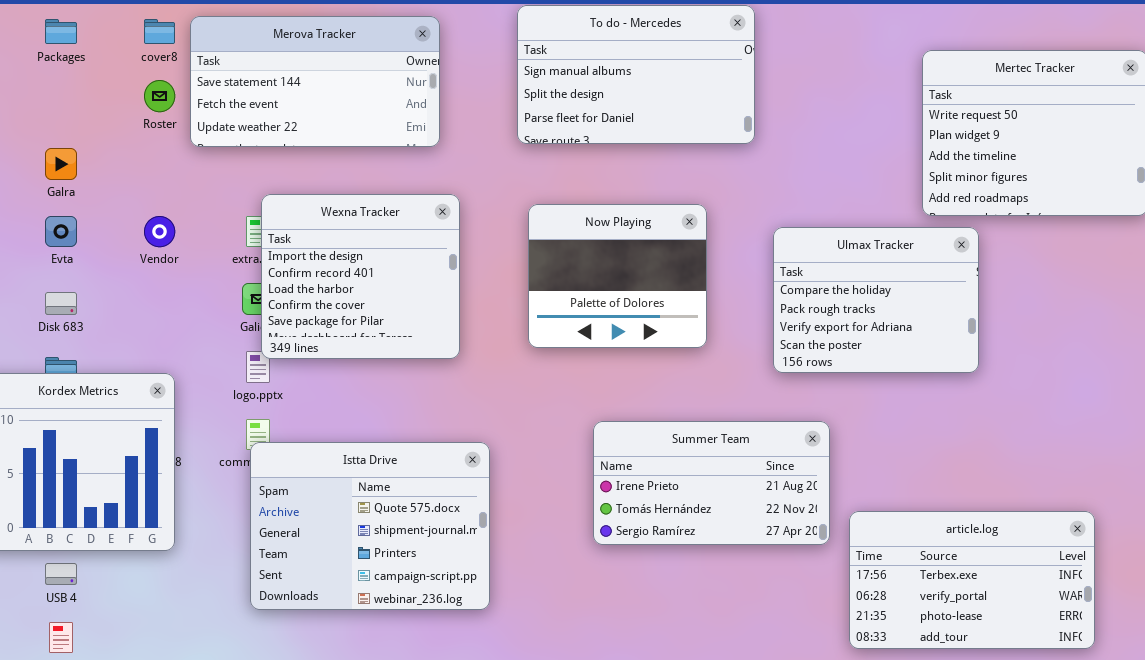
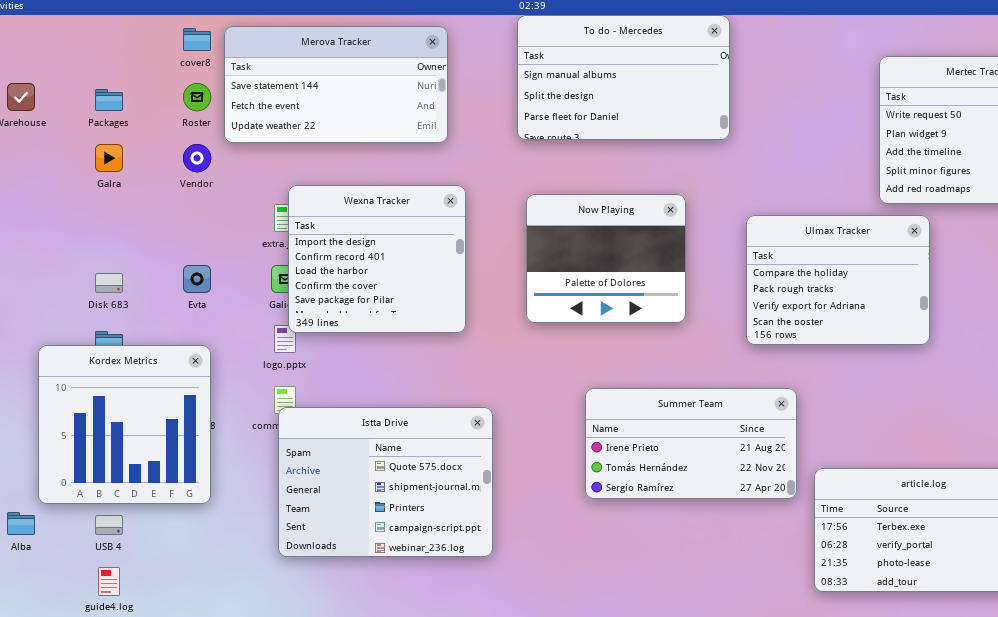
Packages: [45,19,77,44] -> [95,89,123,111], moved
Evta: [45,216,77,247] -> [183,265,211,293], moved
Vendor: [144,216,175,247] -> [183,144,211,172], moved

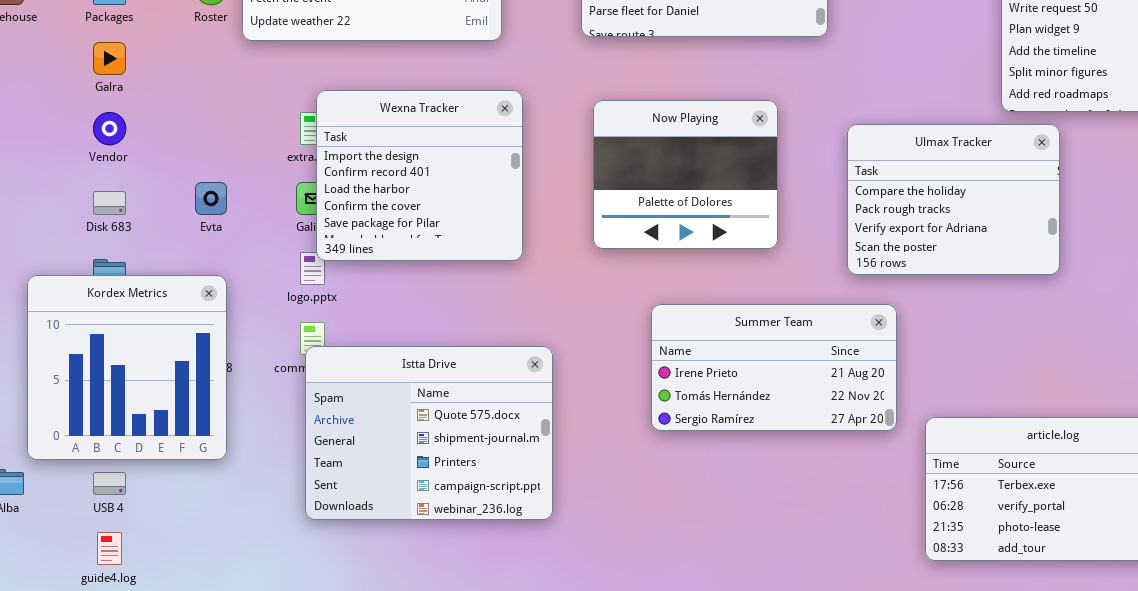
Vendor: [183,144,211,172] -> [93,112,126,145], moved
Summer Team: [585,388,797,499] -> [651,304,897,431], moved

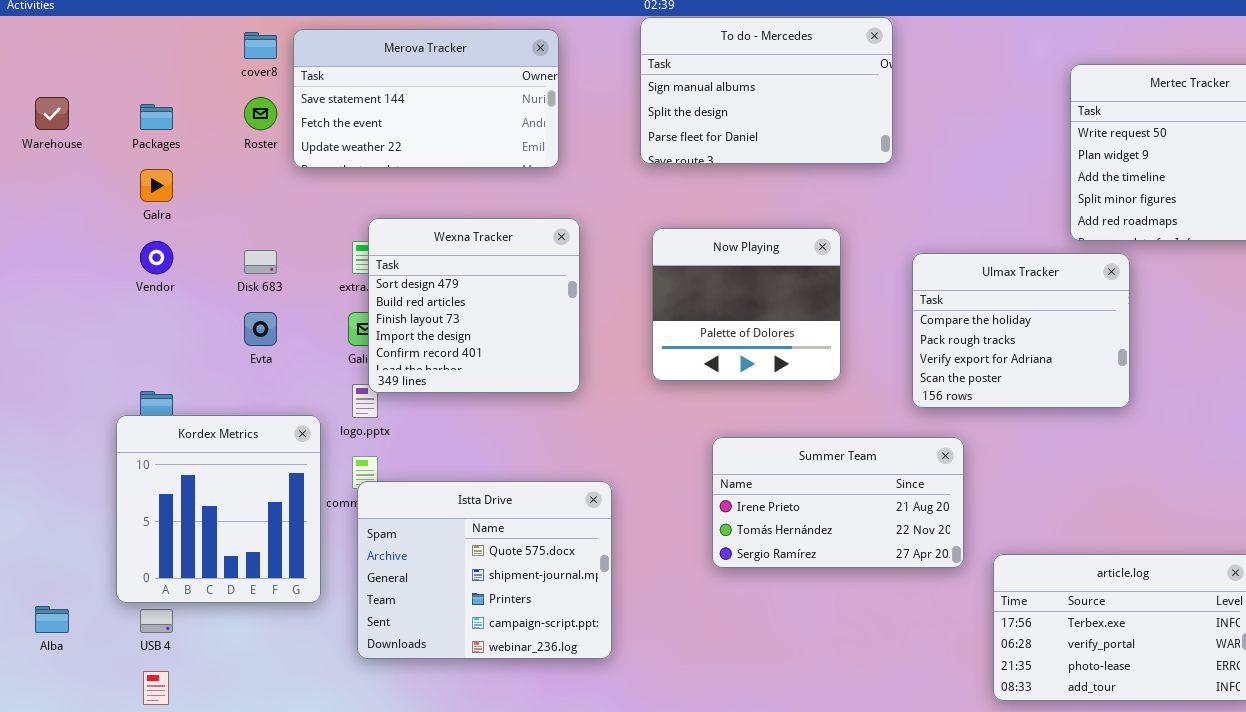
Wexna Tracker: [316,90,523,261] -> [368,218,580,393], scrolled up 3 rows
Disk 683: [93,191,126,215] -> [244,250,277,274], moved
Kordex Metrics: [27,275,227,460] -> [116,415,321,603], moved

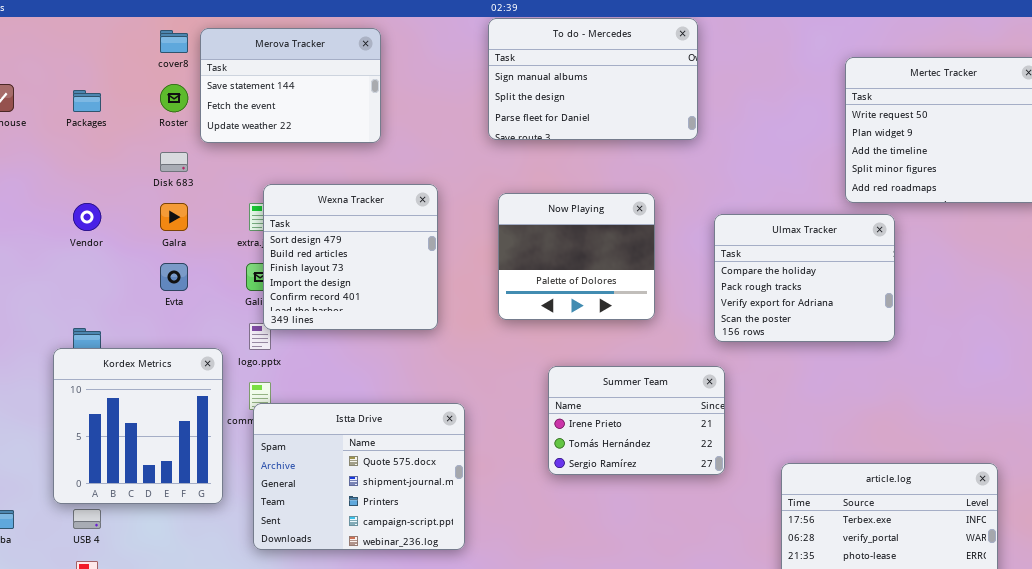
Merova Tracker: [293,29,559,168] -> [200,28,381,143], resized
Galra: [140,169,173,202] -> [160,203,188,231], moved
Disk 683: [244,250,277,274] -> [160,152,188,172], moved
Summer Team: [712,437,964,568] -> [548,366,725,475], resized

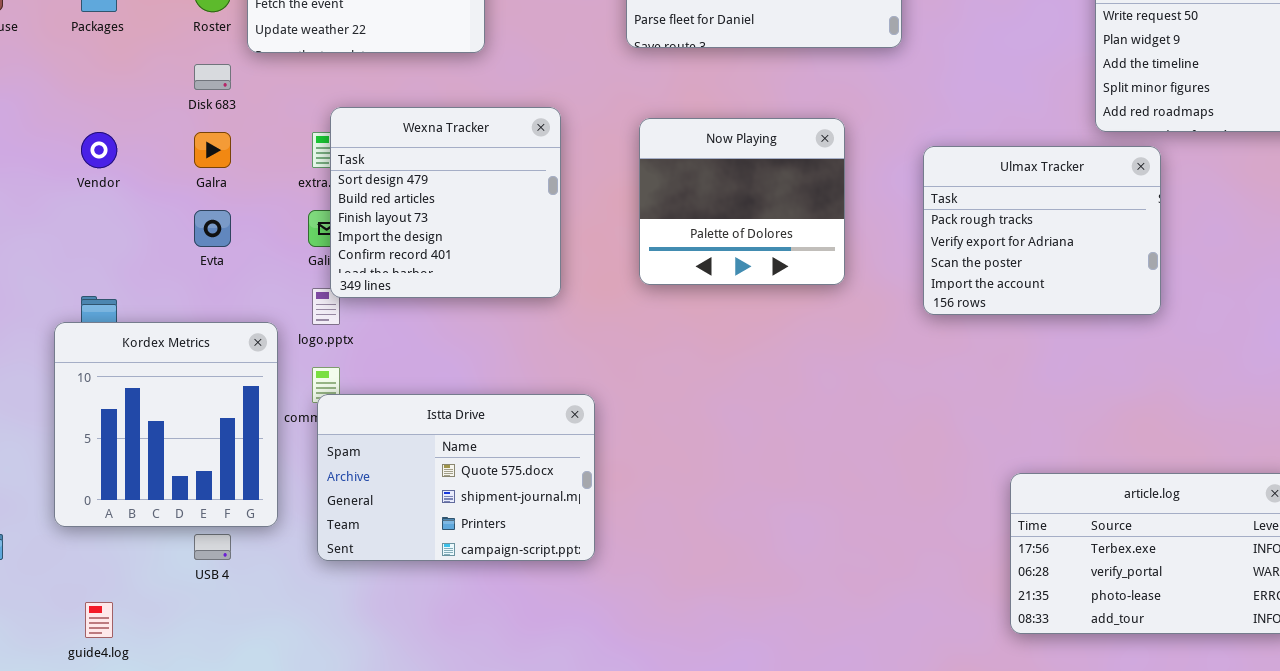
Ulmax Tracker: [714,214,895,342] -> [923,146,1161,315], scrolled down 1 row
Summer Team: [548,366,725,475] -> none, closed
Istta Drive: [253,403,465,550] -> [317,394,595,561], resized
USB 4: [73,509,101,529] -> [194,534,231,560], moved

